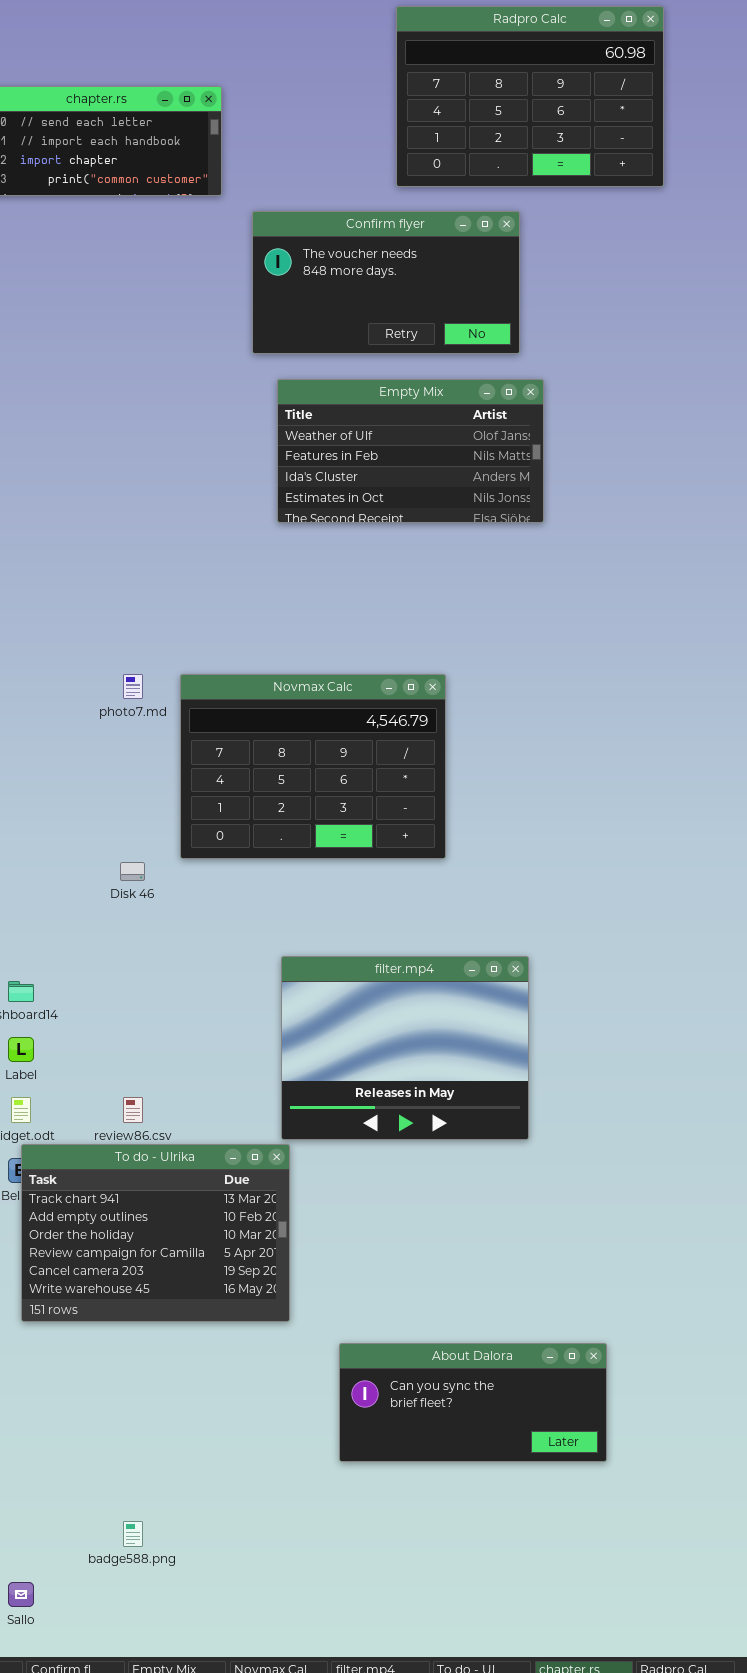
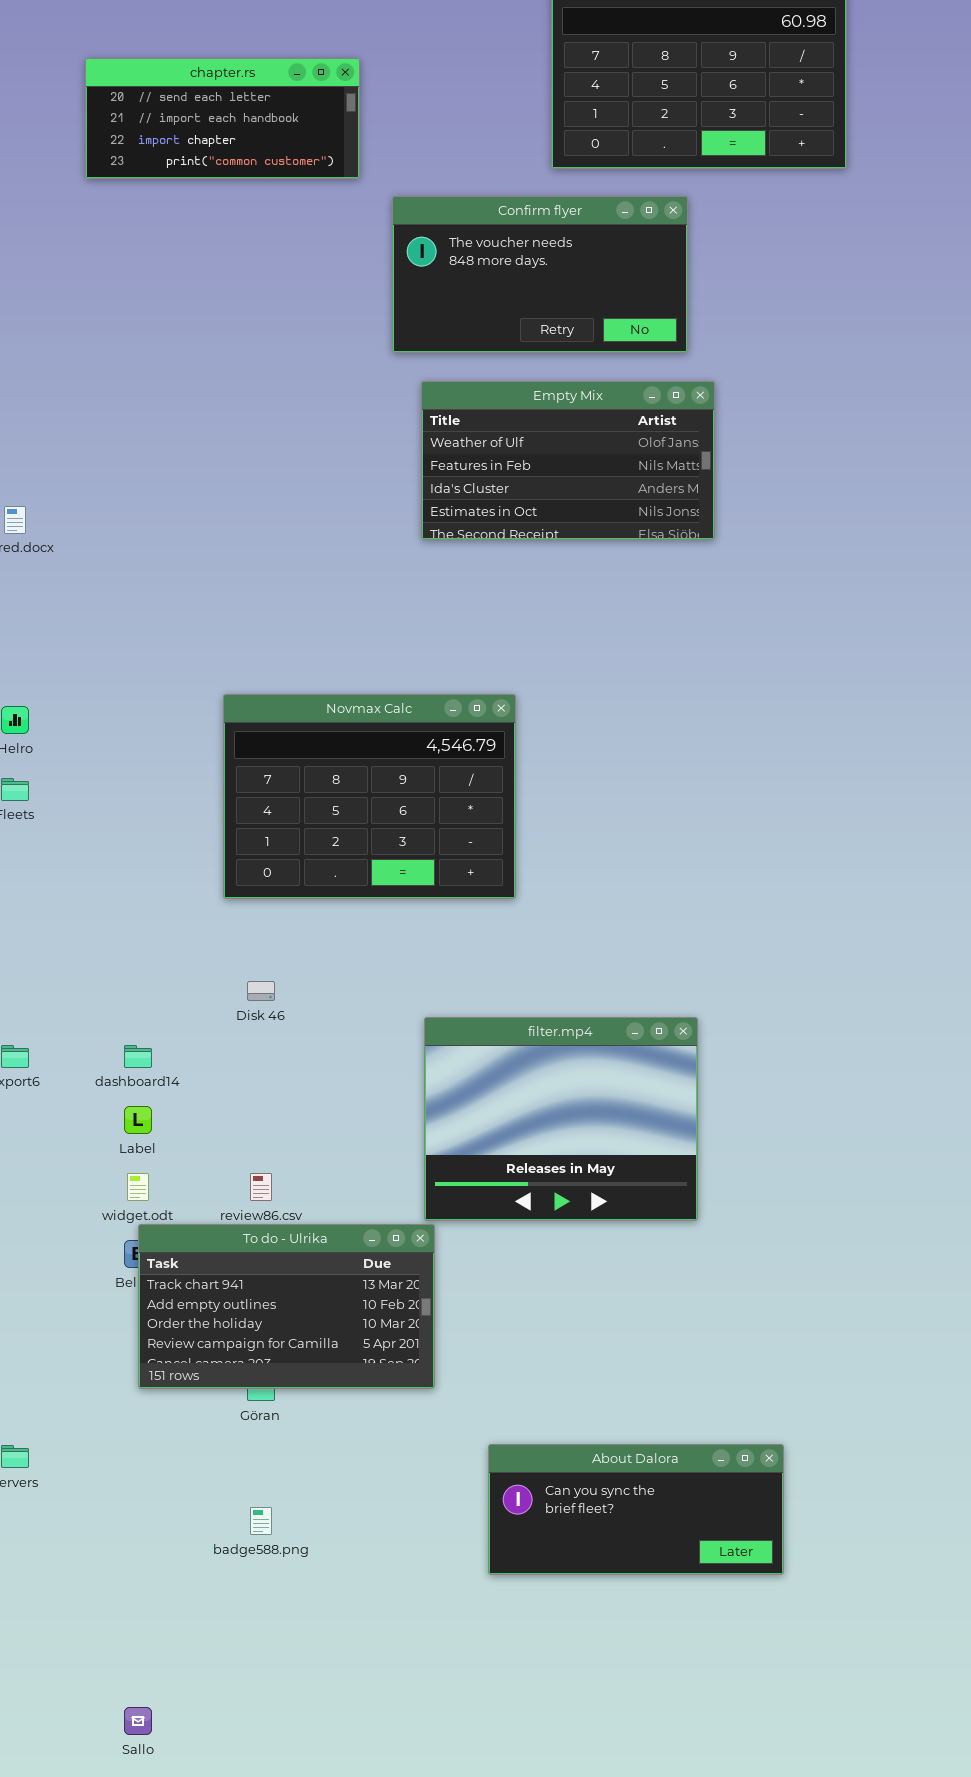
Novmax Calc: [180,674,446,859] -> [223,694,516,899], moved
Disk 46: [120,862,145,881] -> [247,981,275,1001], moved
To do - Ulrika: [21,1144,290,1322] -> [138,1224,435,1389], resized
badge588.png: [123,1521,143,1547] -> [250,1507,272,1535], moved

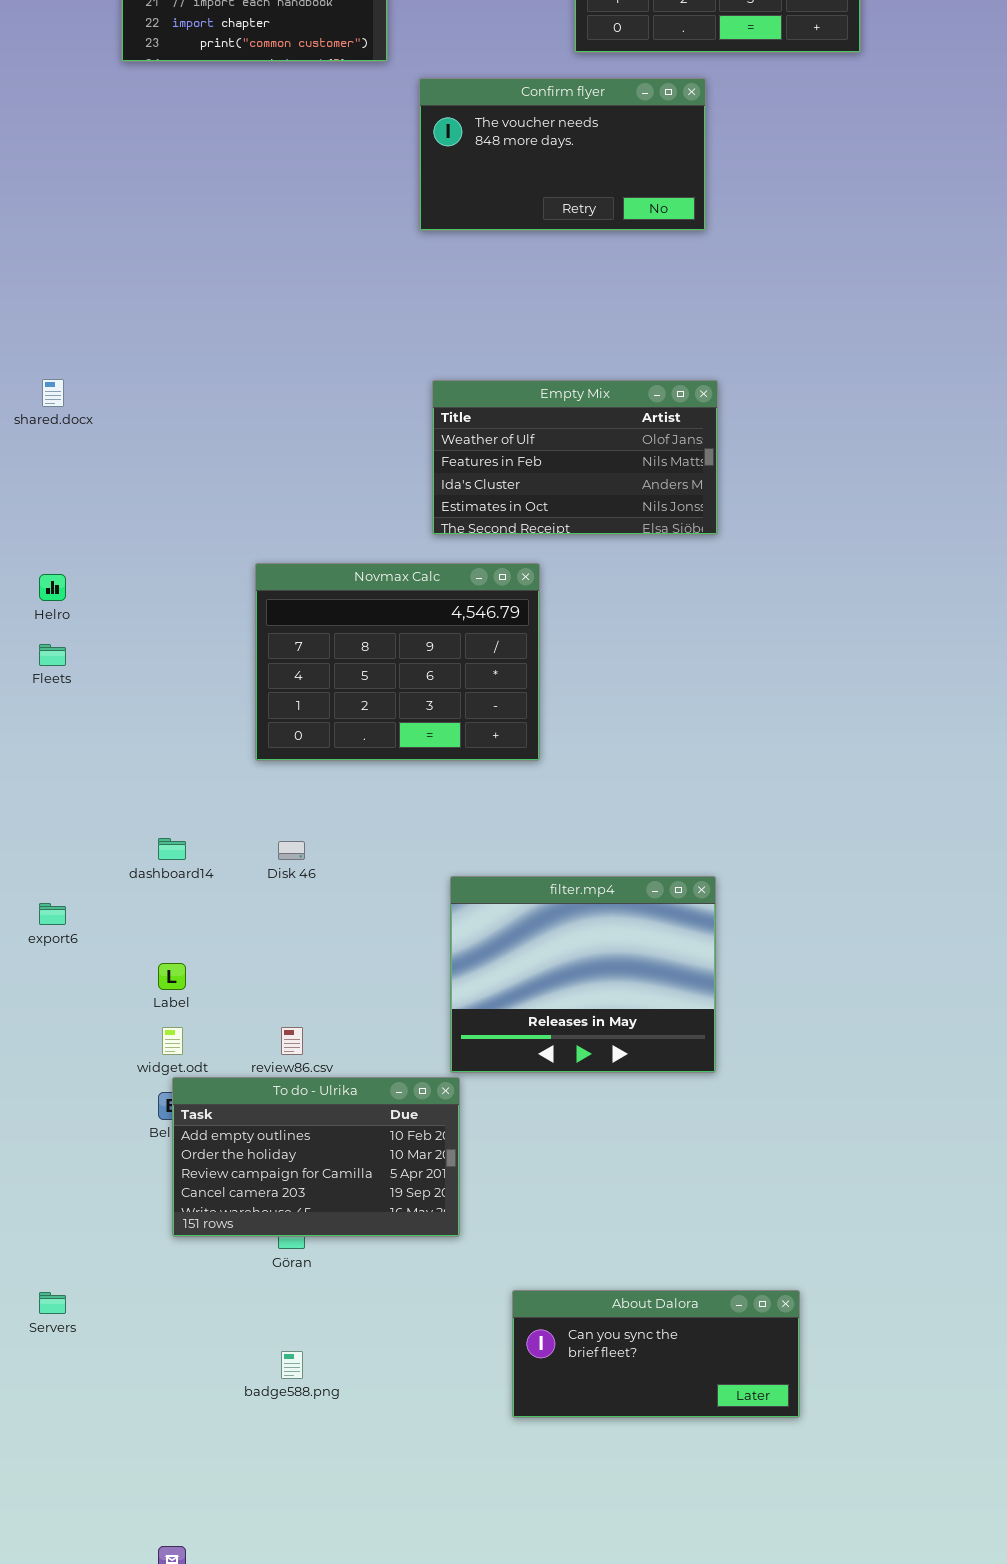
Empty Mix: [421,381,715,540] -> [432,380,718,535], moved
dashboard14: [124,1045,152,1068] -> [158,838,186,860], moved
To do - Ulrika: [138,1224,435,1389] -> [172,1077,460,1237], scrolled down 1 row

